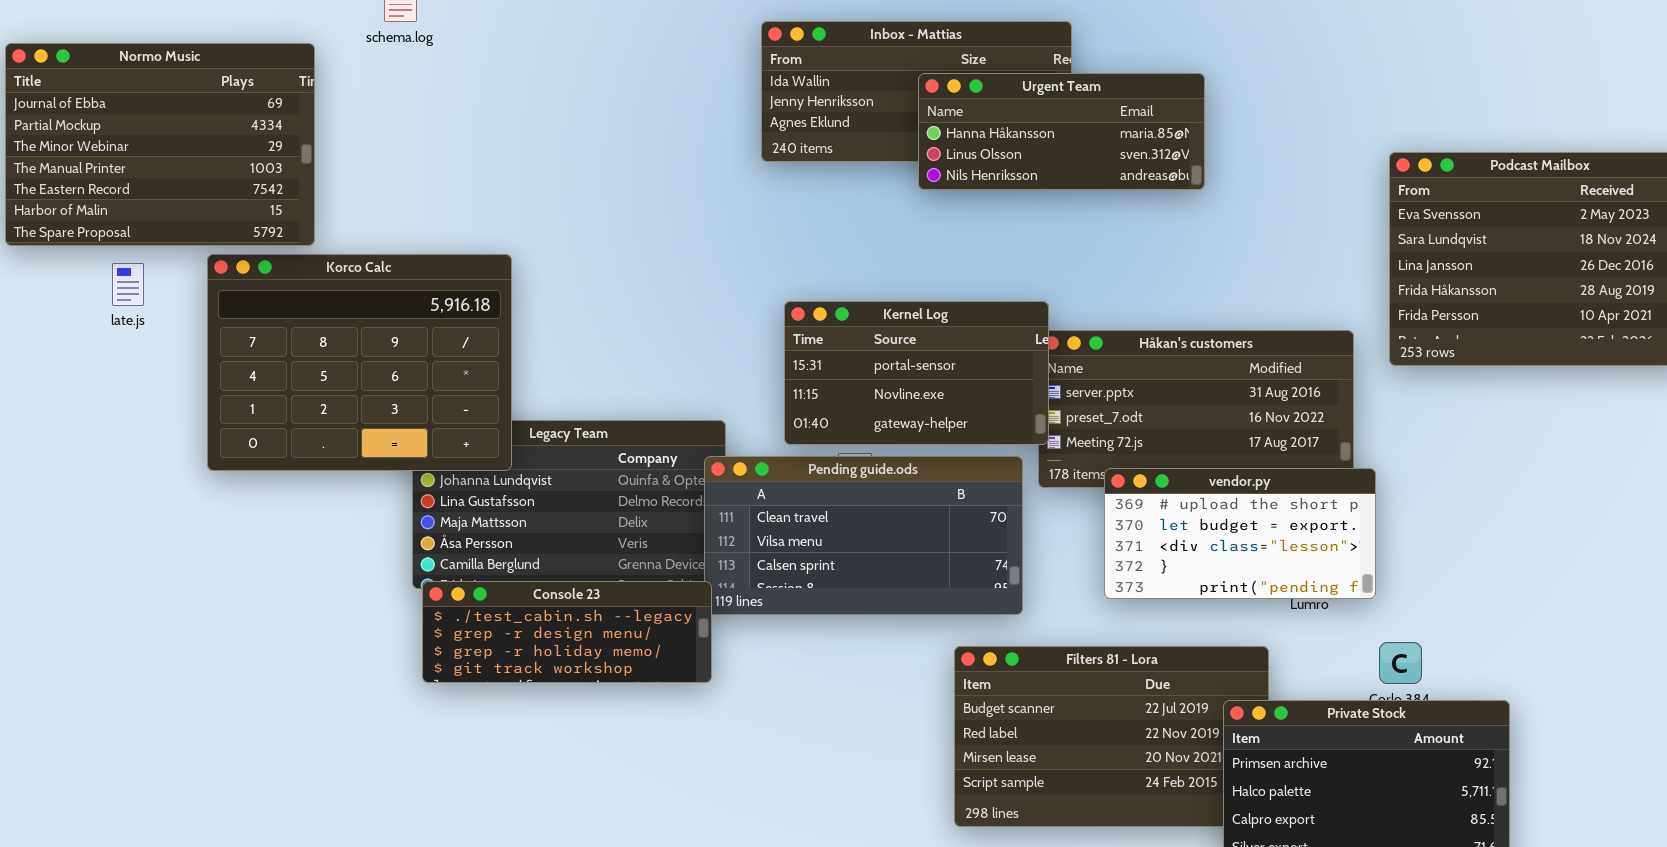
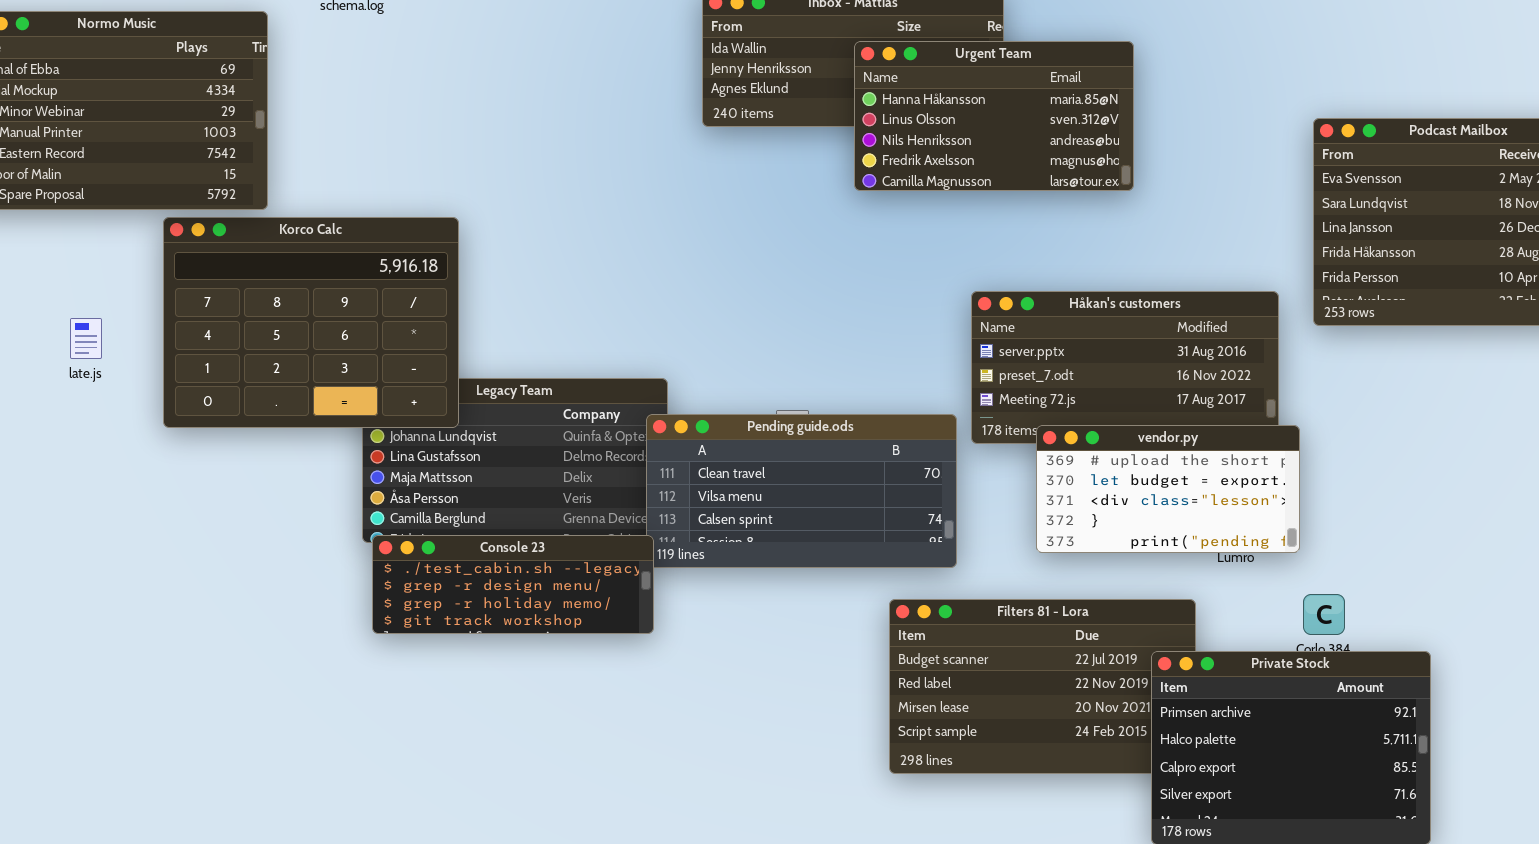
Urgent Team: [918,73,1205,190] -> [854,41,1134,191], resized
late.js: [112,263,144,306] -> [70,318,102,359], moved
Kernel Log: [784,301,1049,445] -> none, closed

